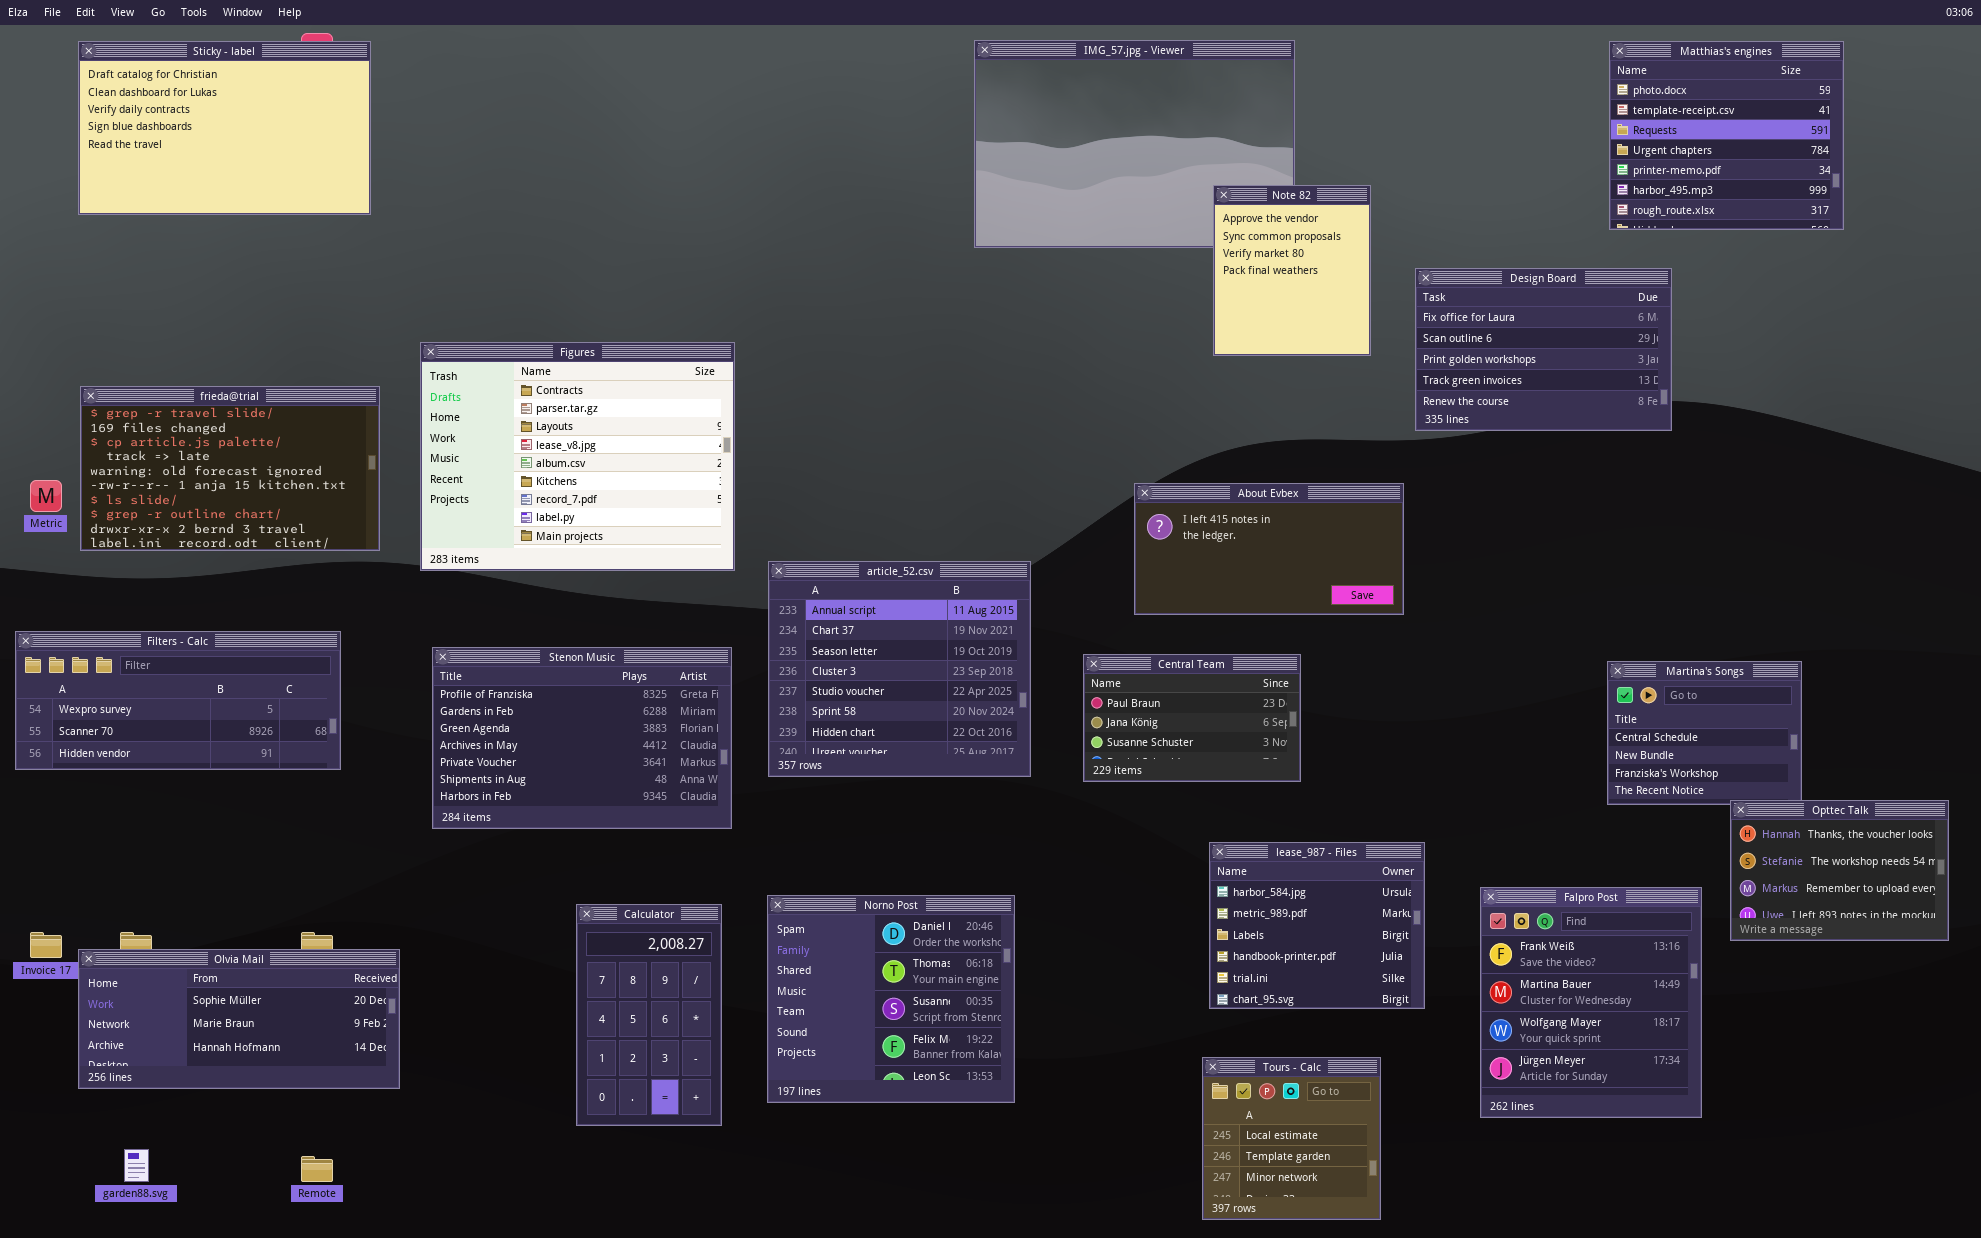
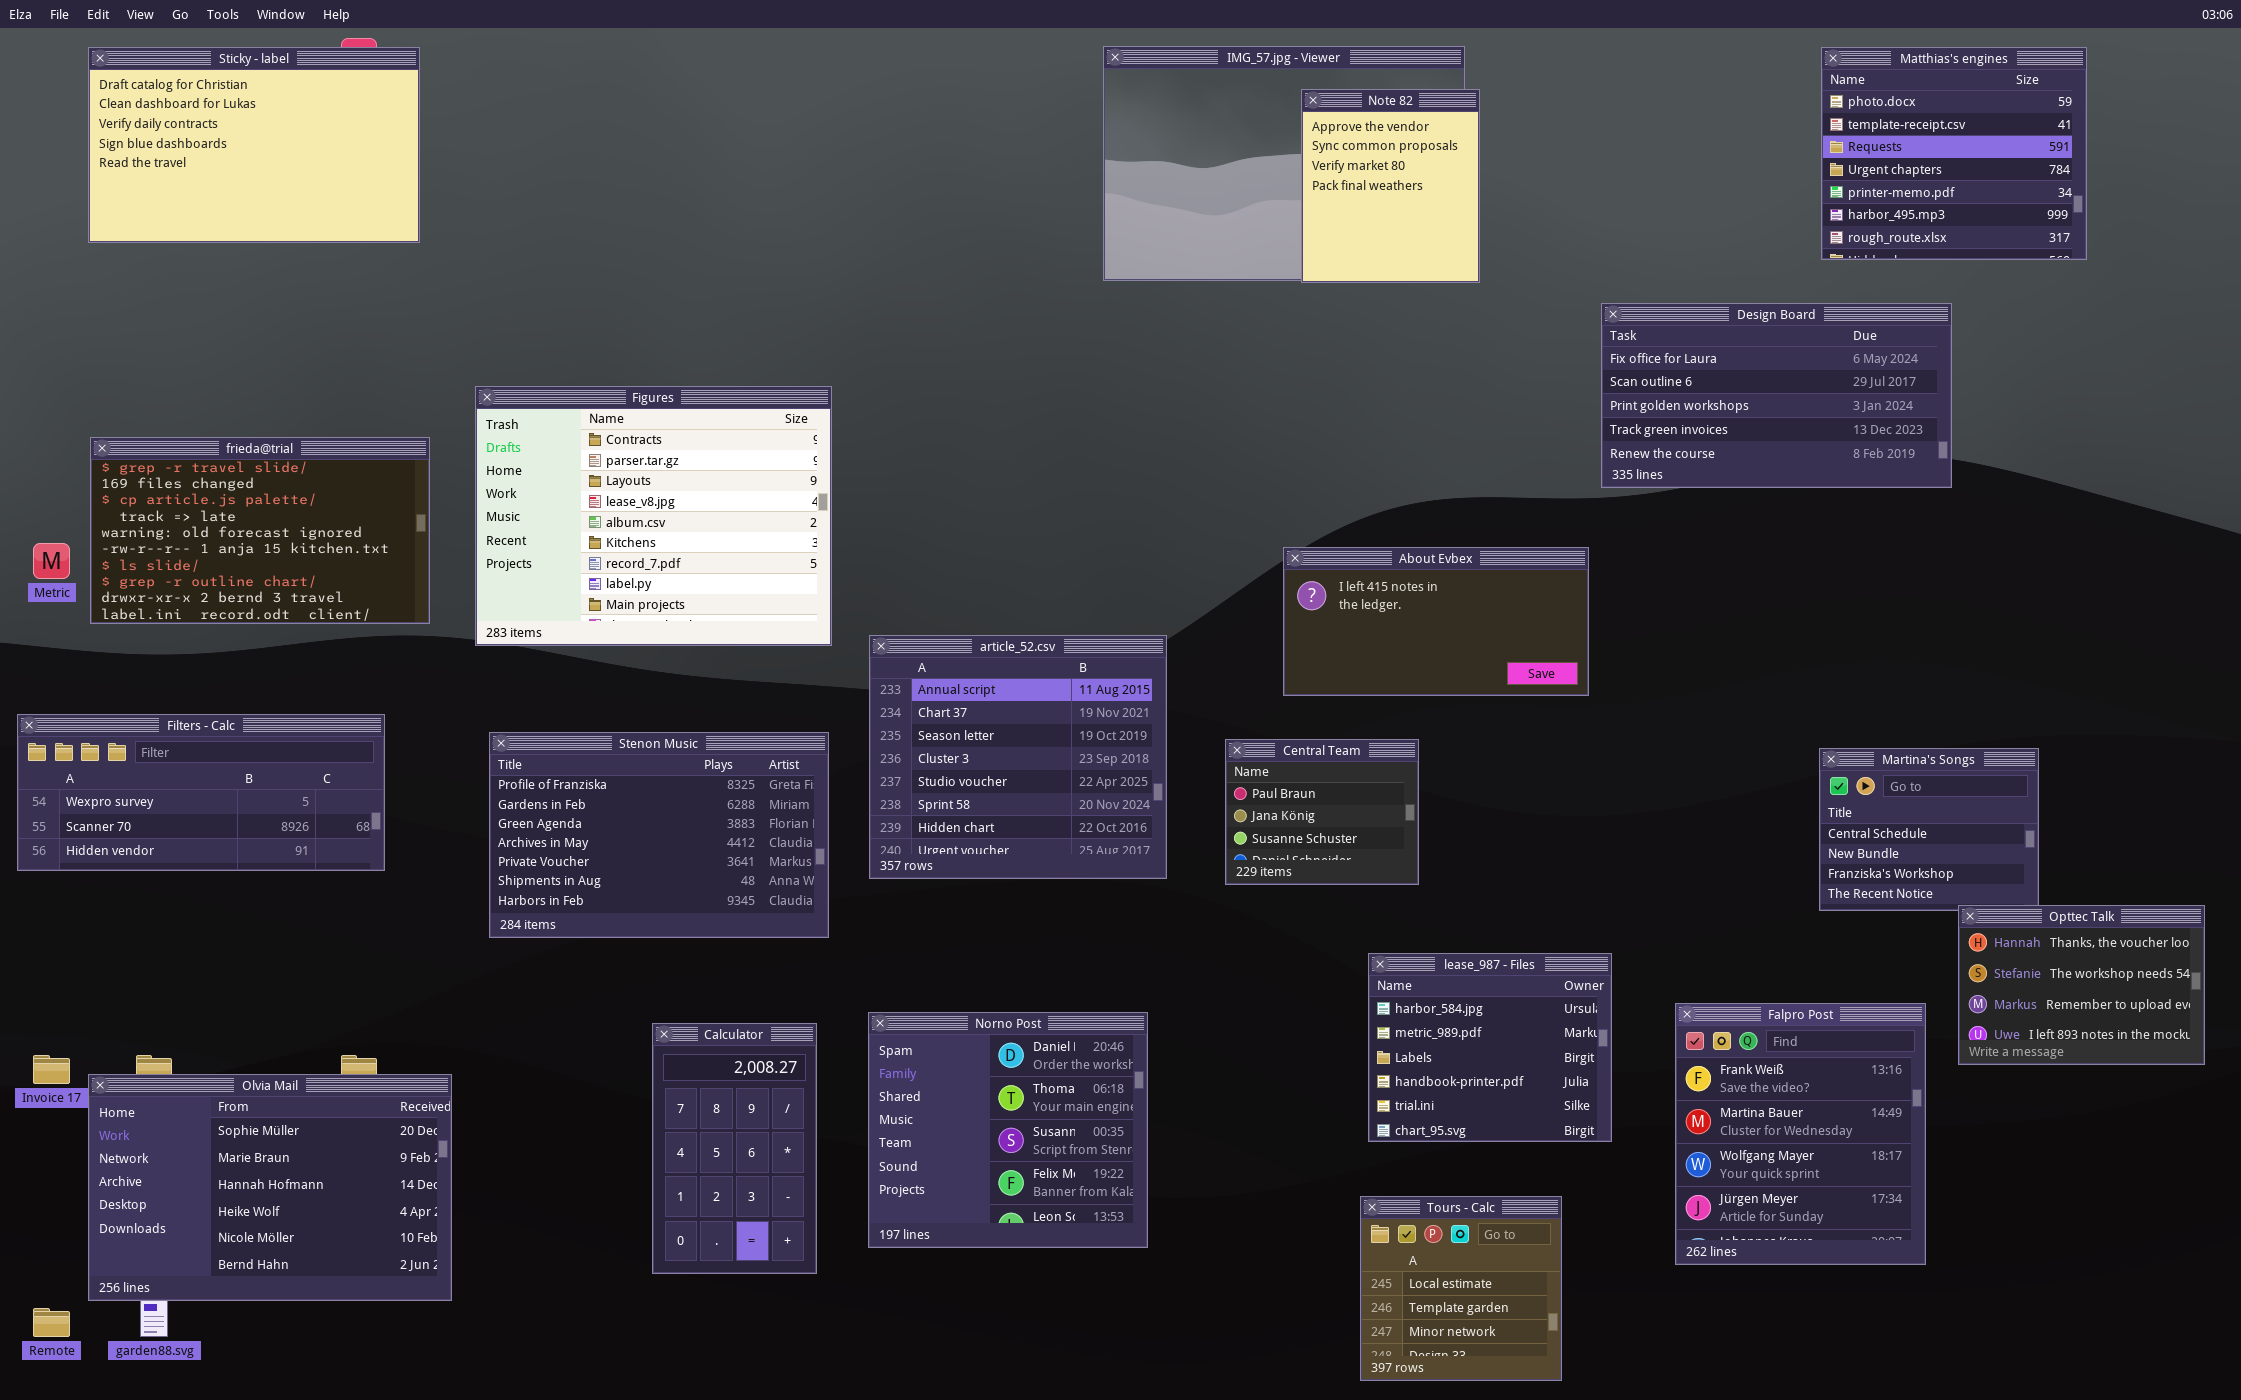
Note 82: [1213,185,1371,356] -> [1301,89,1480,283], moved
Design Board: [1415,268,1672,431] -> [1601,303,1952,488], resized
Central Team: [1083,654,1301,782] -> [1225,739,1419,885], resized
Olvia Mail: [78,949,400,1089] -> [88,1074,452,1301], resized
Remote: [301,1156,333,1182] -> [33,1308,70,1337], moved

